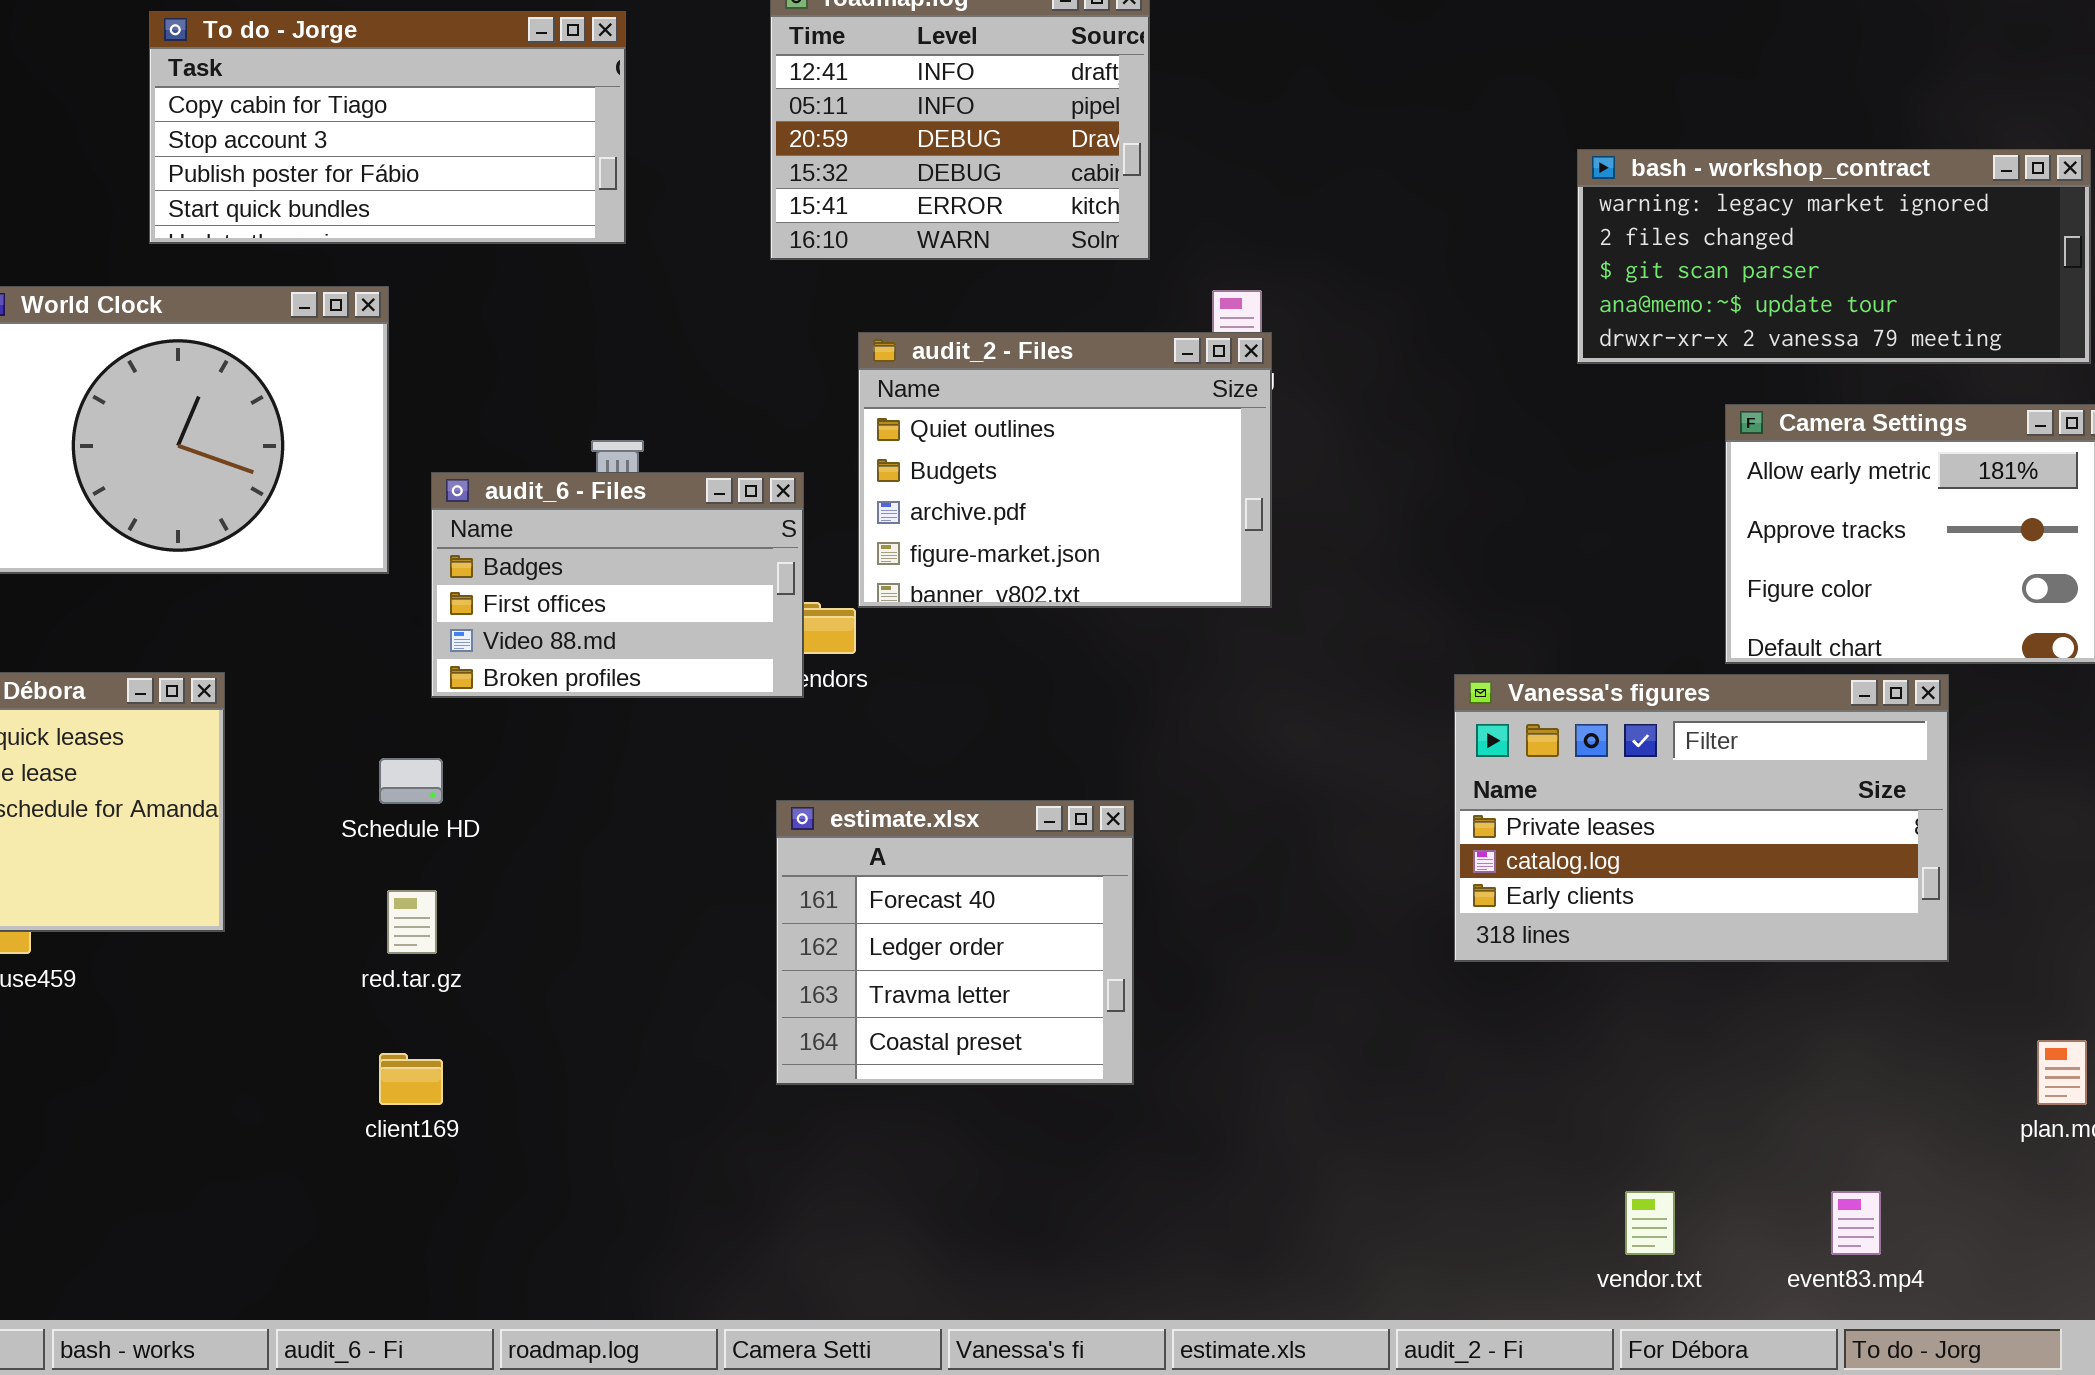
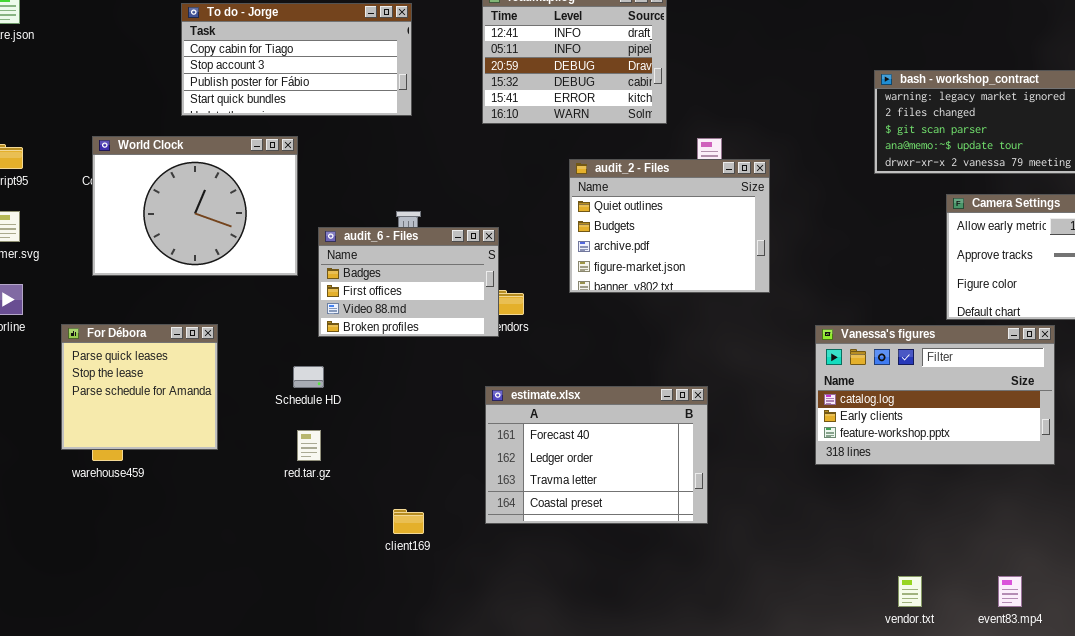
audit_2 - Files: [858,332,1272,608] -> [569,159,770,293], moved
Vanessa's figures: [1454,674,1949,962] -> [815,325,1055,465], scrolled down 1 row
estimate.xlsx: [776,800,1134,1085] -> [485,386,708,524], resized
client169: [379,1053,443,1105] -> [393,509,424,534], moved

